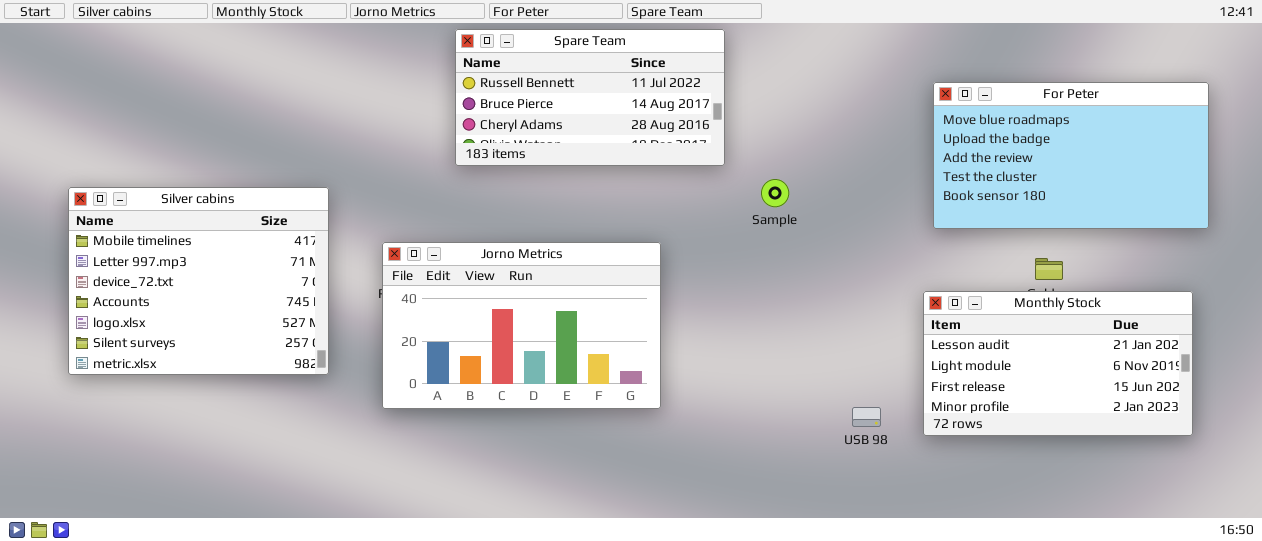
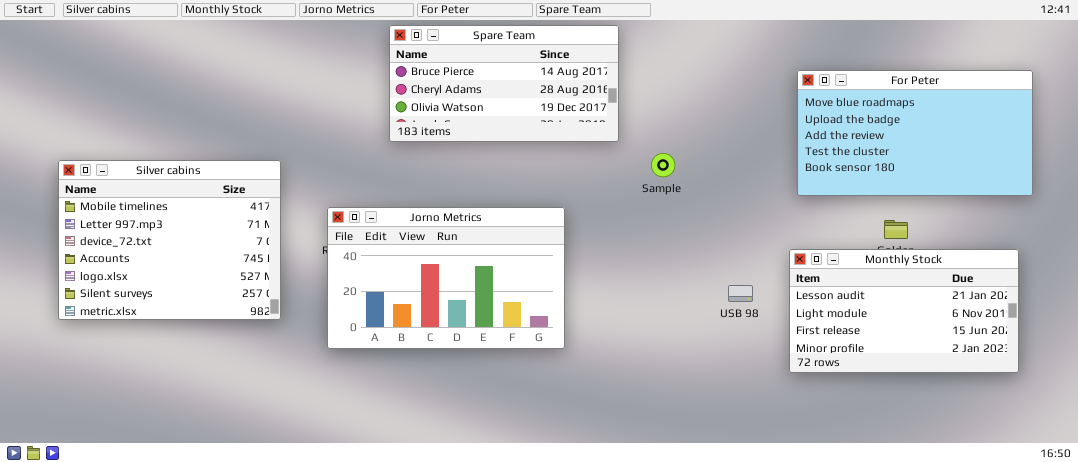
Spare Team: [455,29,725,166] -> [389,25,619,142], scrolled down 1 row
USB 98: [852,407,881,427] -> [728,285,753,302], moved

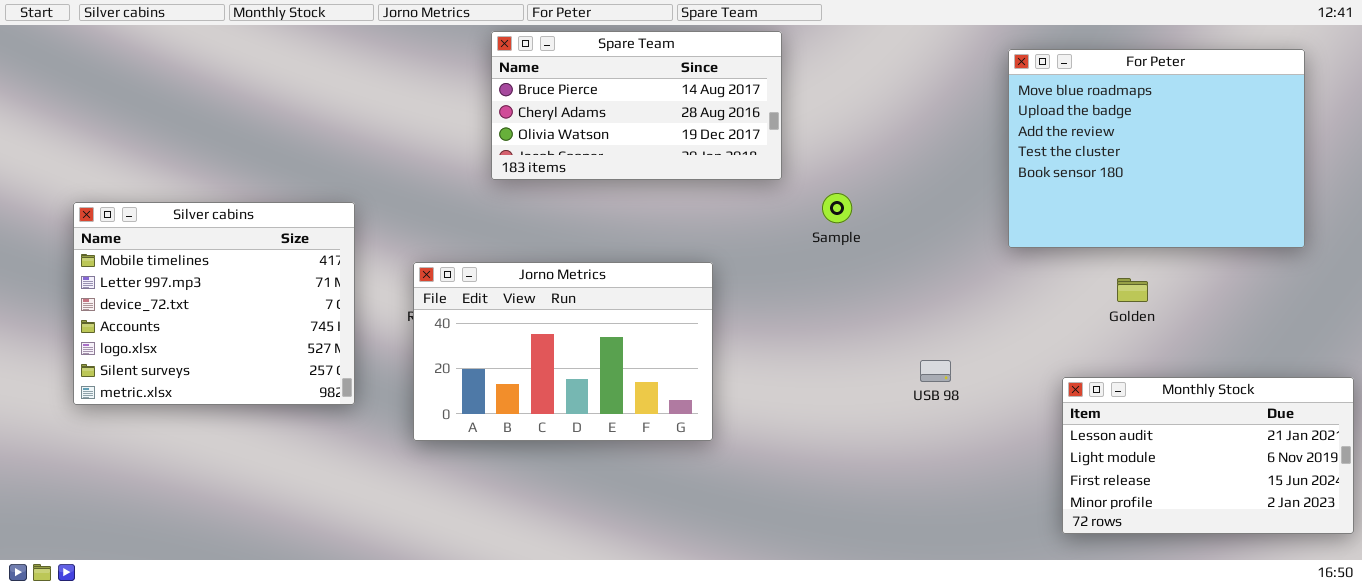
For Peter: [797,70,1033,196] -> [1008,49,1305,248], resized
Monthly Stock: [789,249,1019,373] -> [1062,377,1354,534], moved

